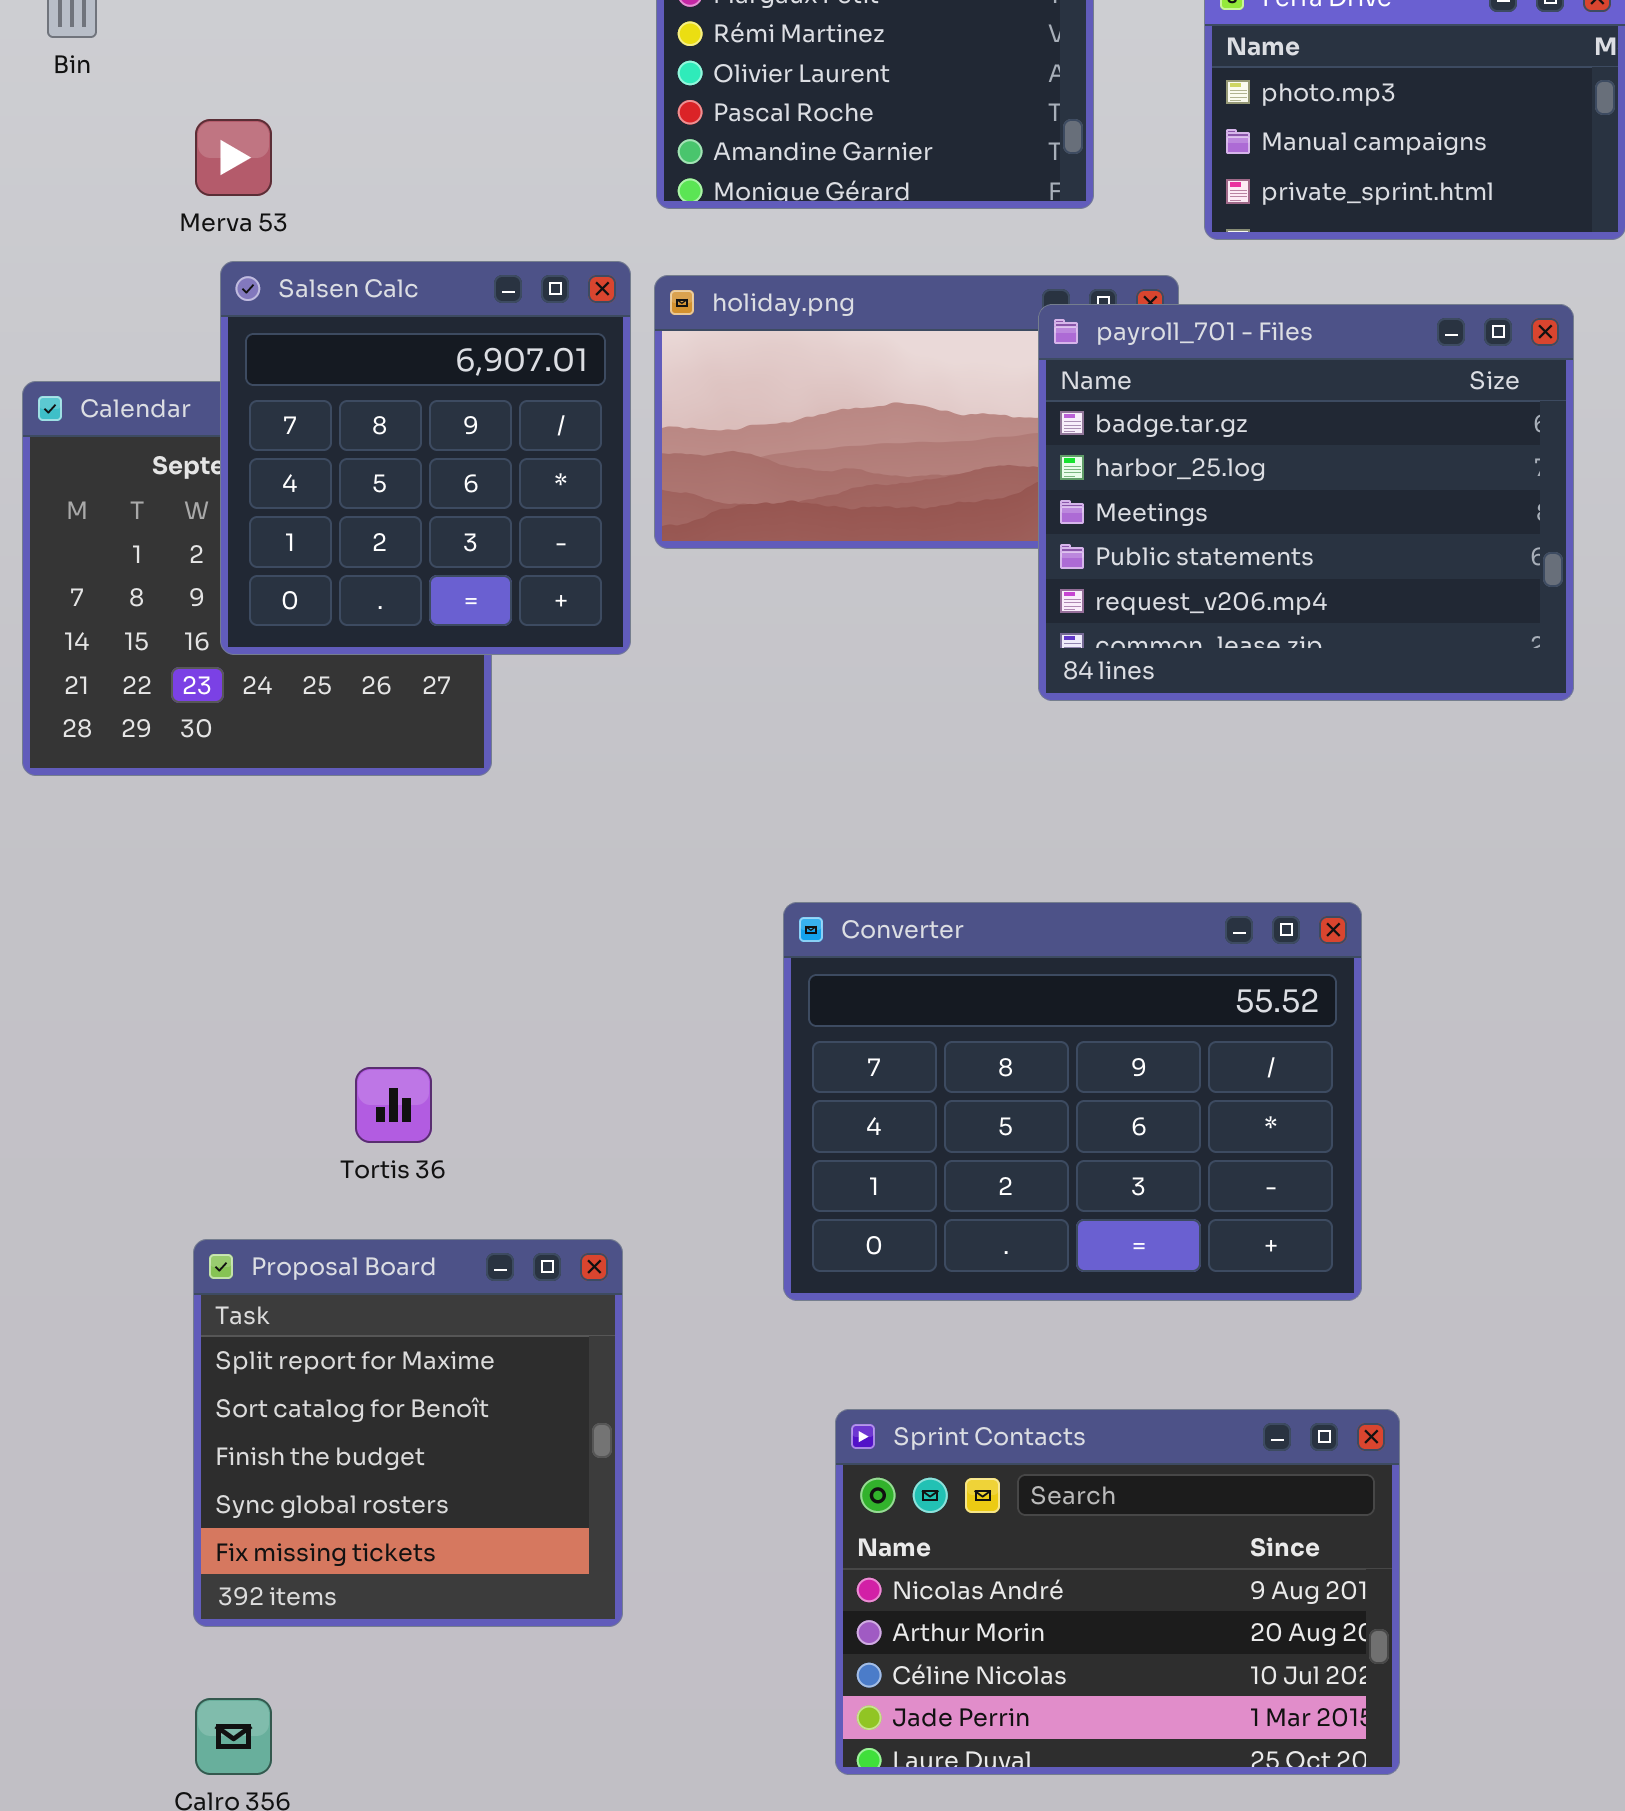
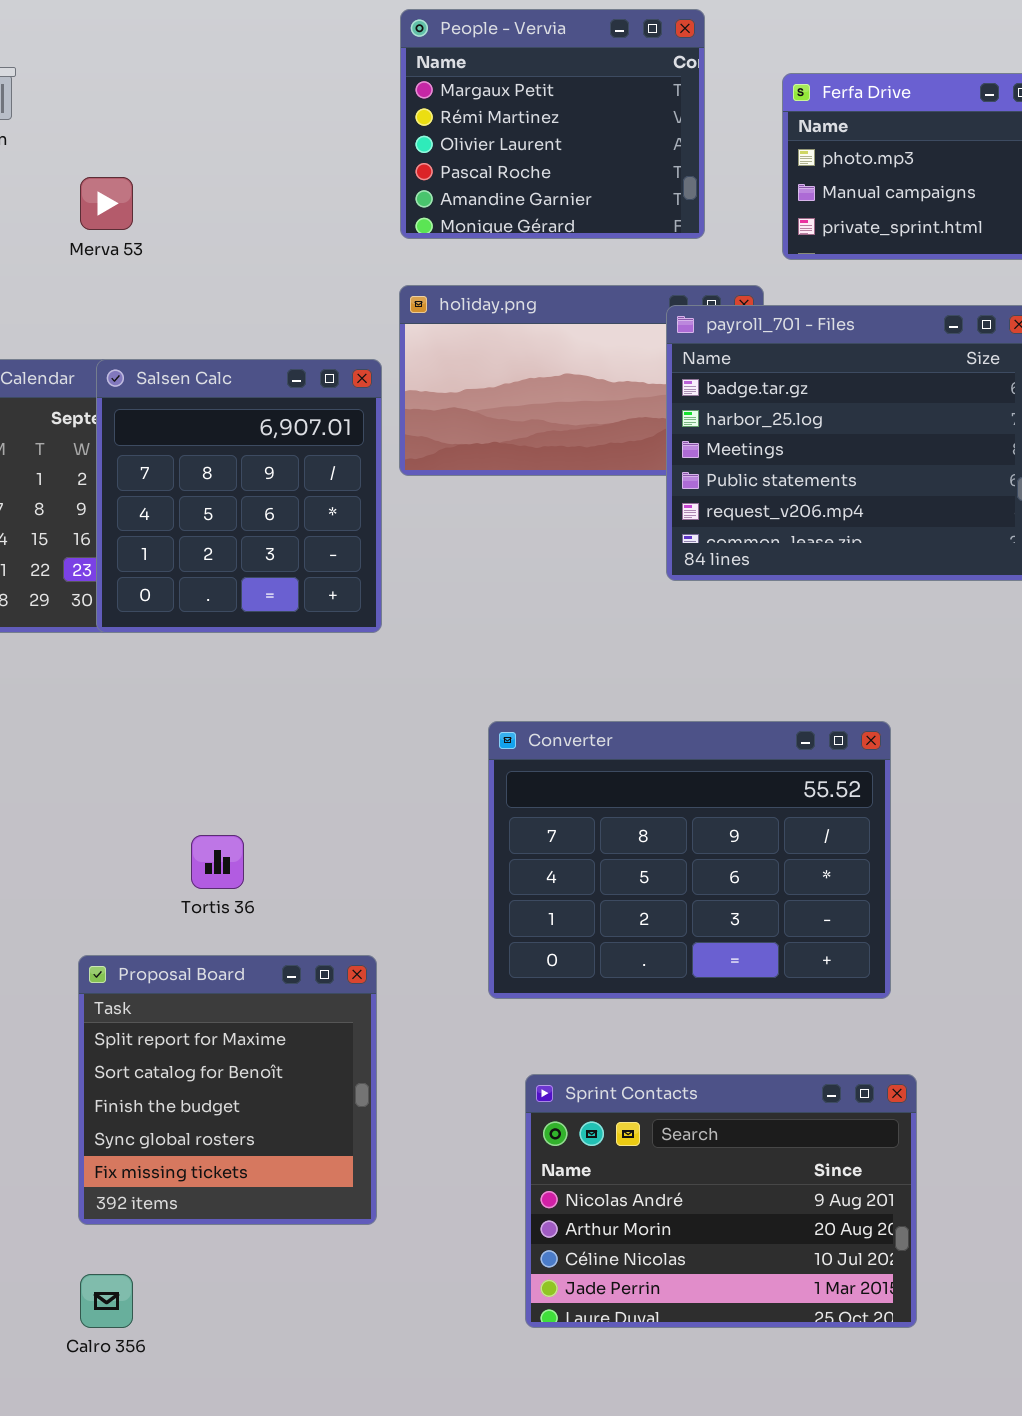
Salsen Calc: [220,261,631,655] -> [96,359,382,633], moved

